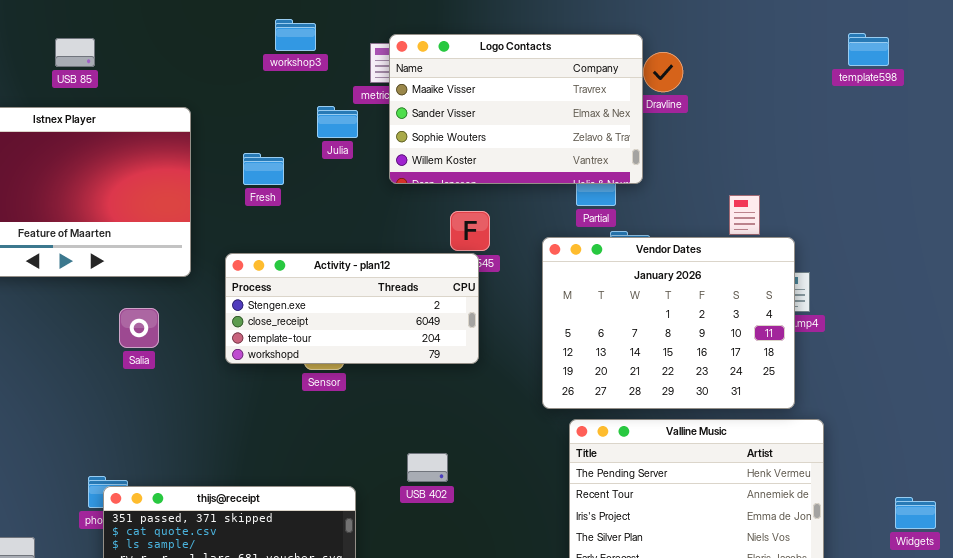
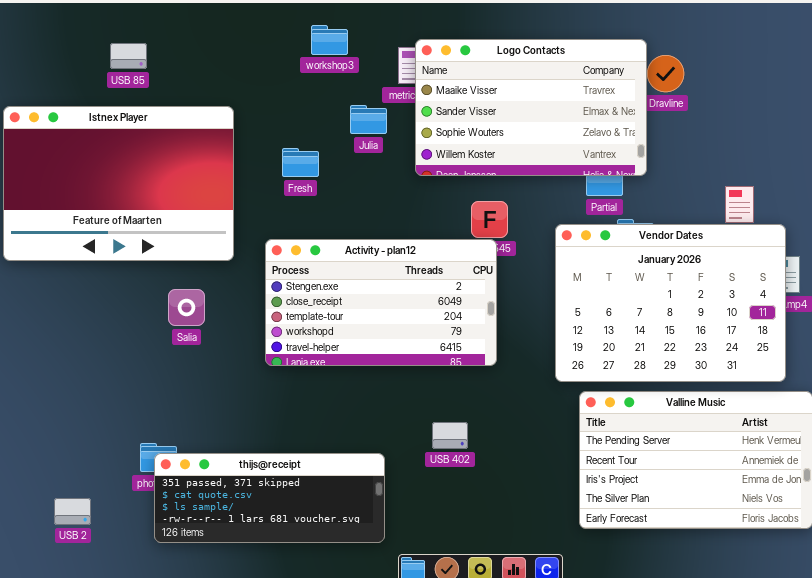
Activity - plan12: [225,253,479,364] -> [265,239,497,366], resized

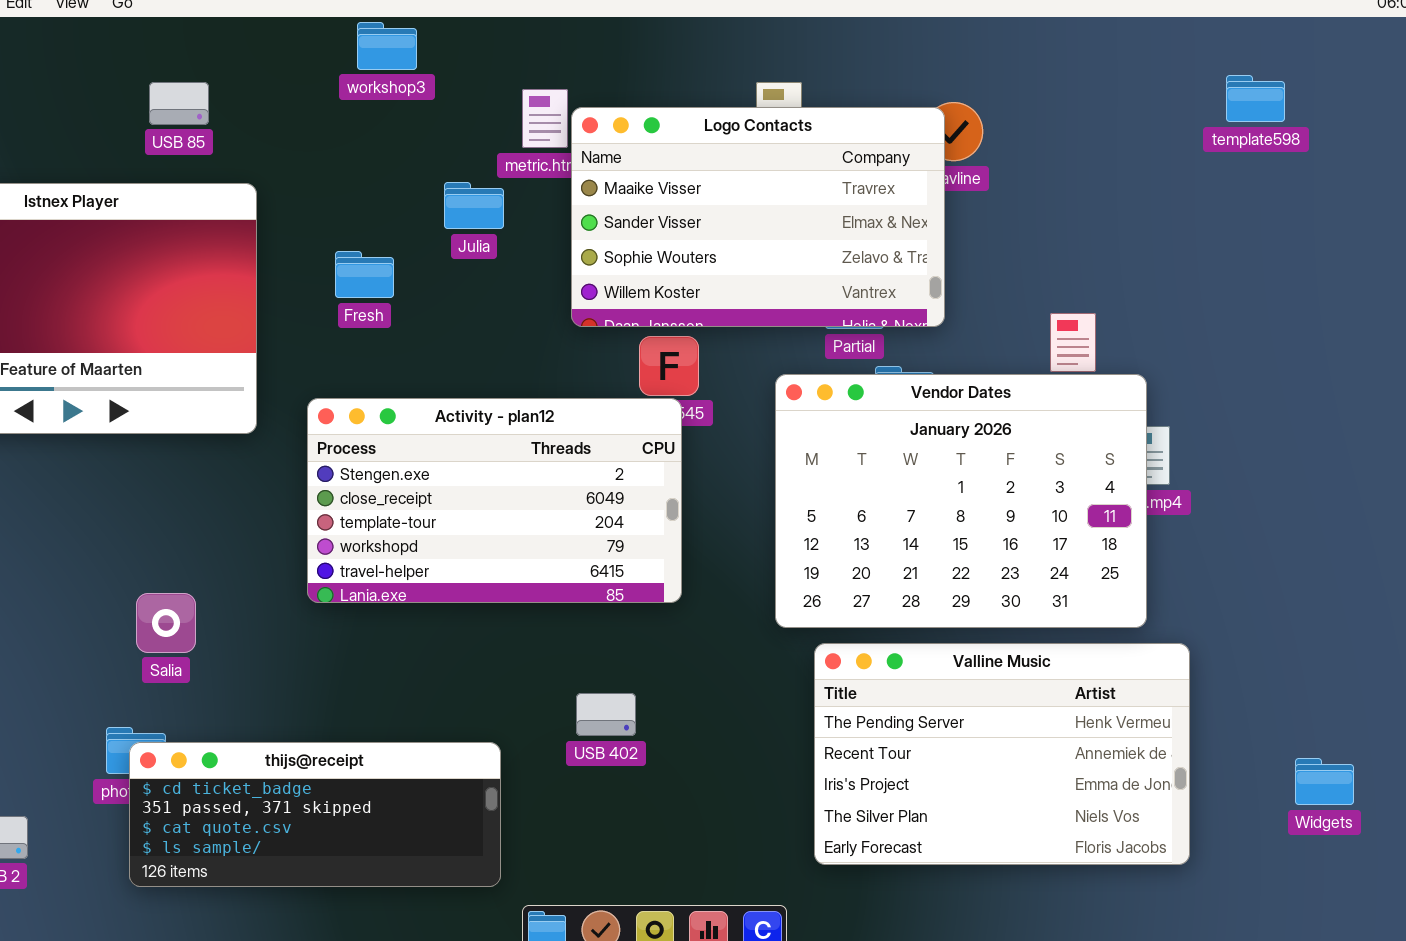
workshop3: [311,25,348,55] -> [357,22,417,70], moved
Logo Contacts: [415,39,647,176] -> [571,107,945,327], moved
USB 85: [110,43,147,69] -> [149,82,209,125], moved
Salia: [168,289,205,326] -> [136,593,196,653], moved
thijs@receipt: [154,453,385,543] -> [129,742,501,887], scrolled up 1 row

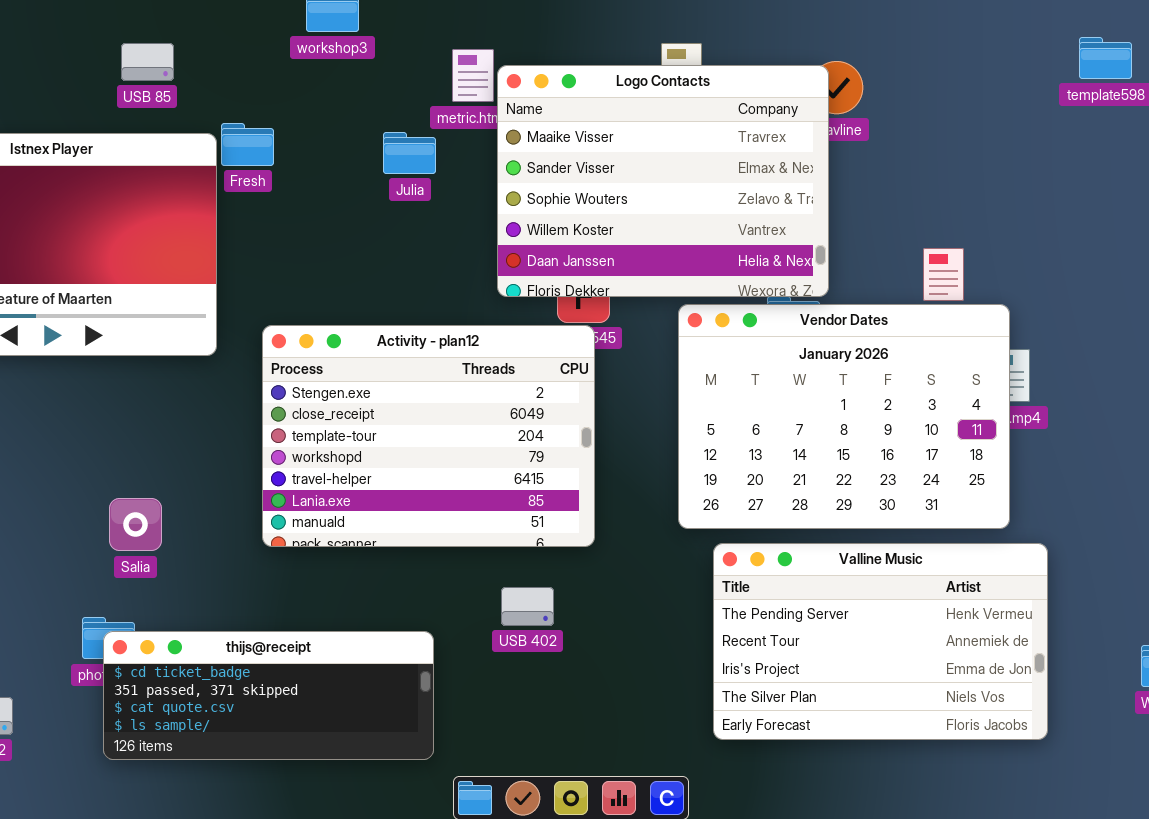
Logo Contacts: [571,107,945,327] -> [497,65,829,297], resized
Fresh: [335,251,394,298] -> [221,123,274,166], moved
Activity - plan12: [307,398,682,603] -> [262,325,595,547], resized

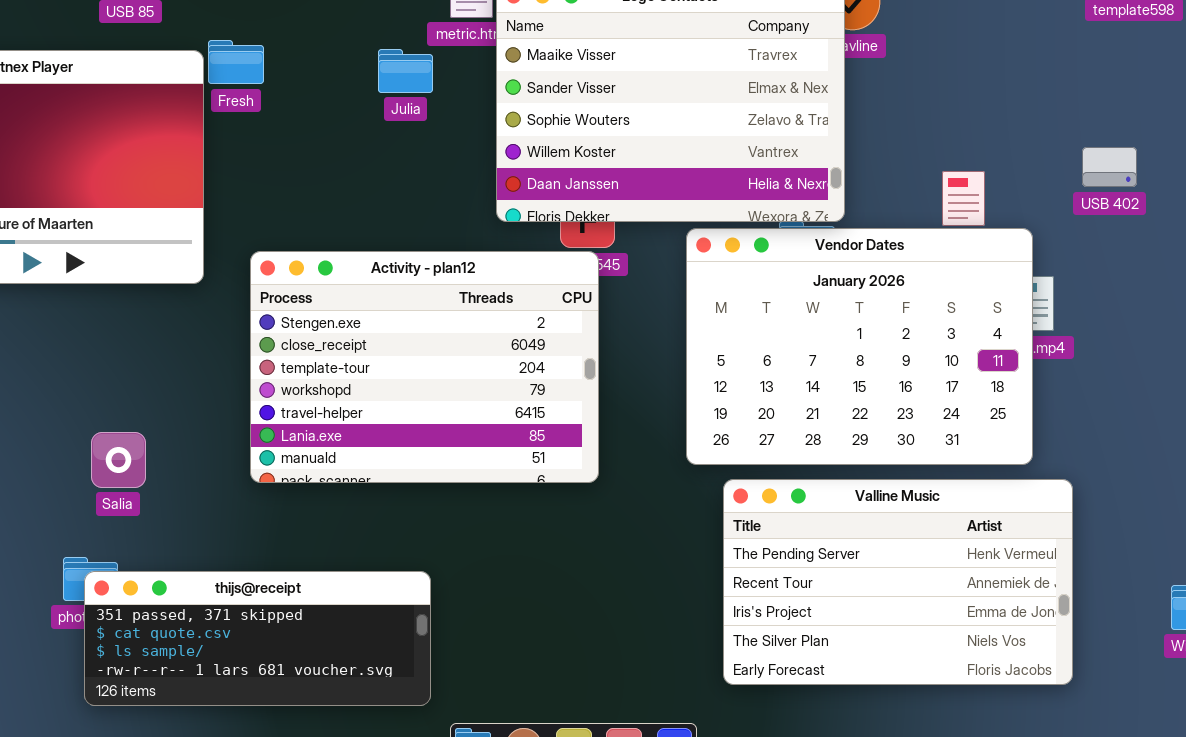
USB 402: [501,587,554,626] -> [1082,147,1137,187], moved
thijs@receipt: [103,631,434,760] -> [84,571,431,706], scrolled down 1 row

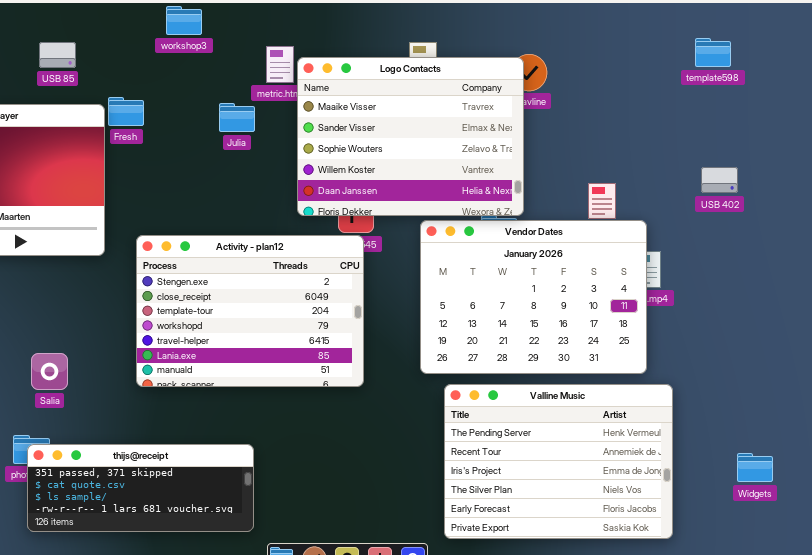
USB 402: [1082,147,1137,187] -> [701,167,738,193], moved
Valline Music: [723,479,1073,685] -> [444,384,673,539], resized

